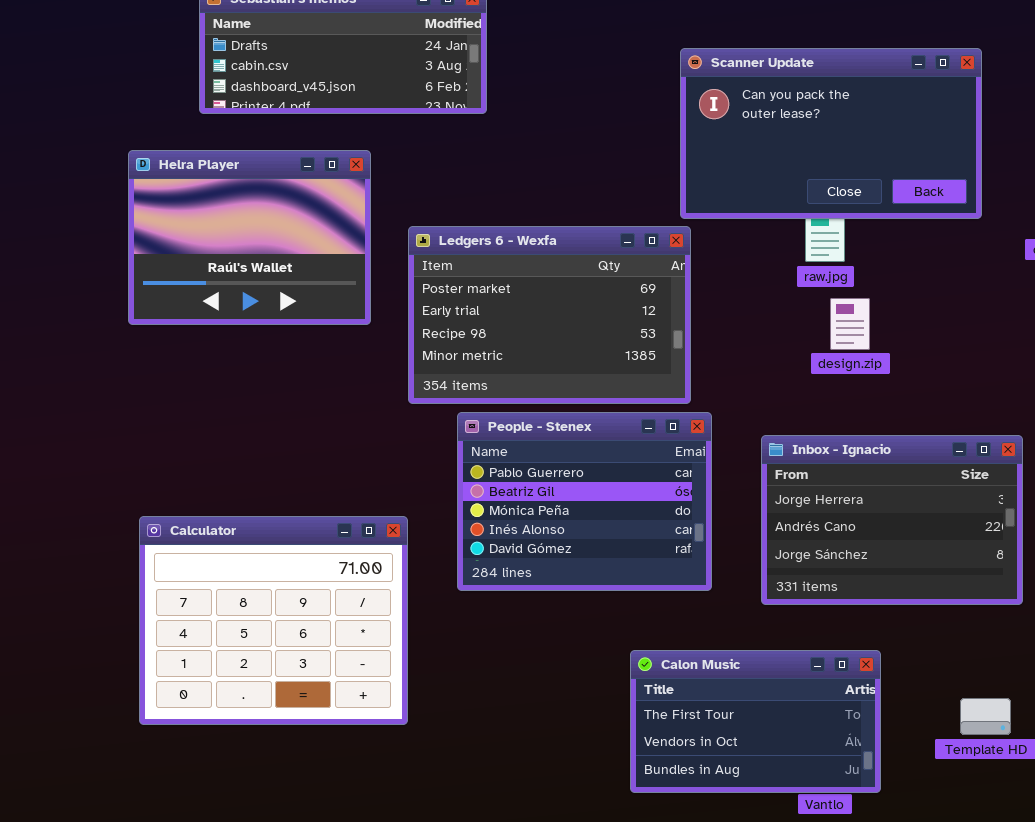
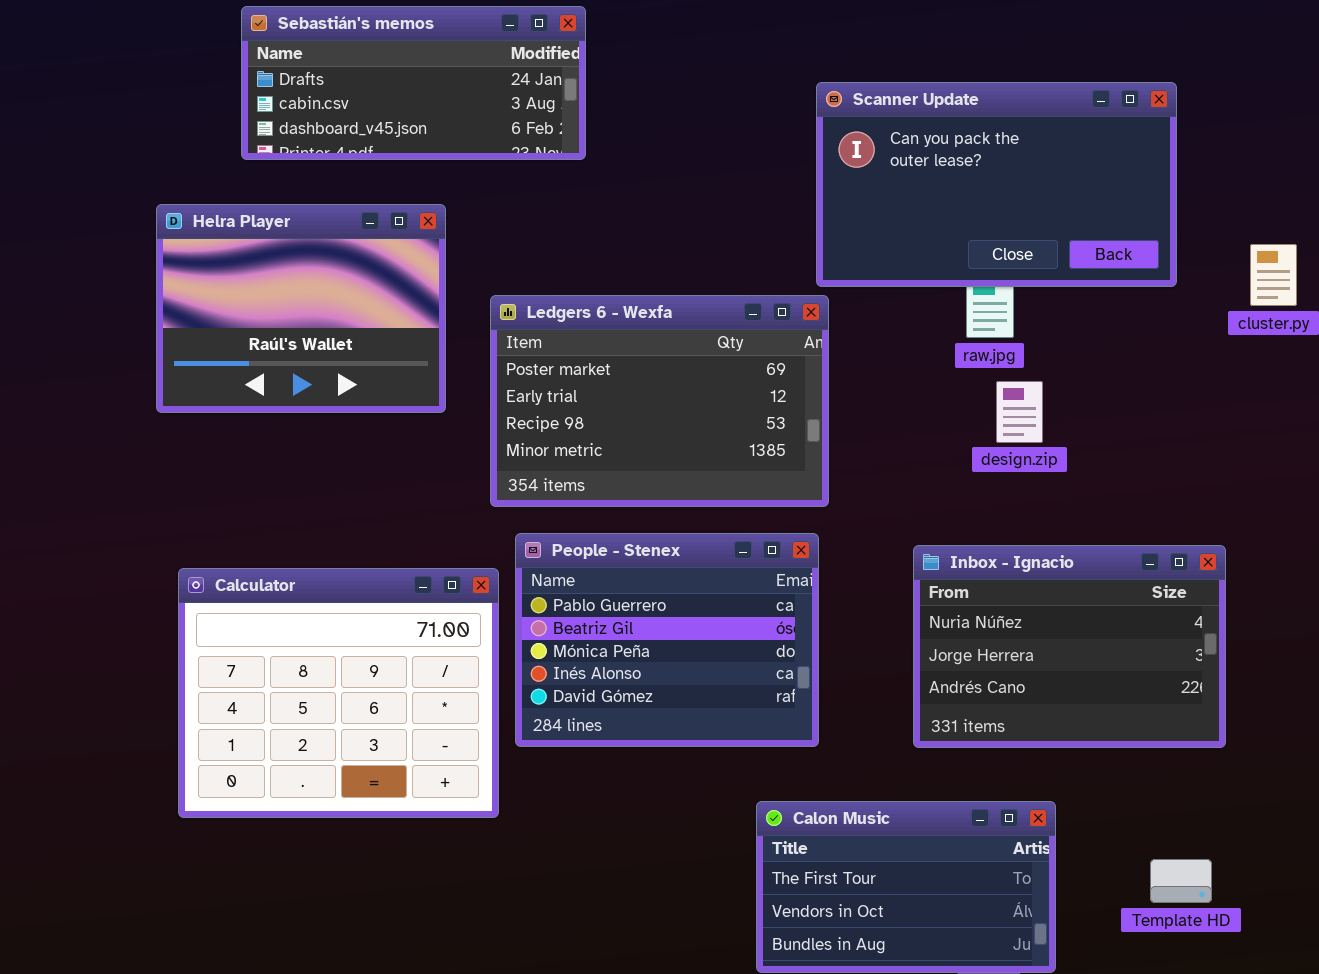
People - Stenex: [457,412,712,591] -> [515,533,819,747], moved
Inbox - Ignacio: [761,435,1023,605] -> [913,545,1226,748], scrolled up 1 row
Calculator: [139,516,408,725] -> [178,568,499,818], moved

